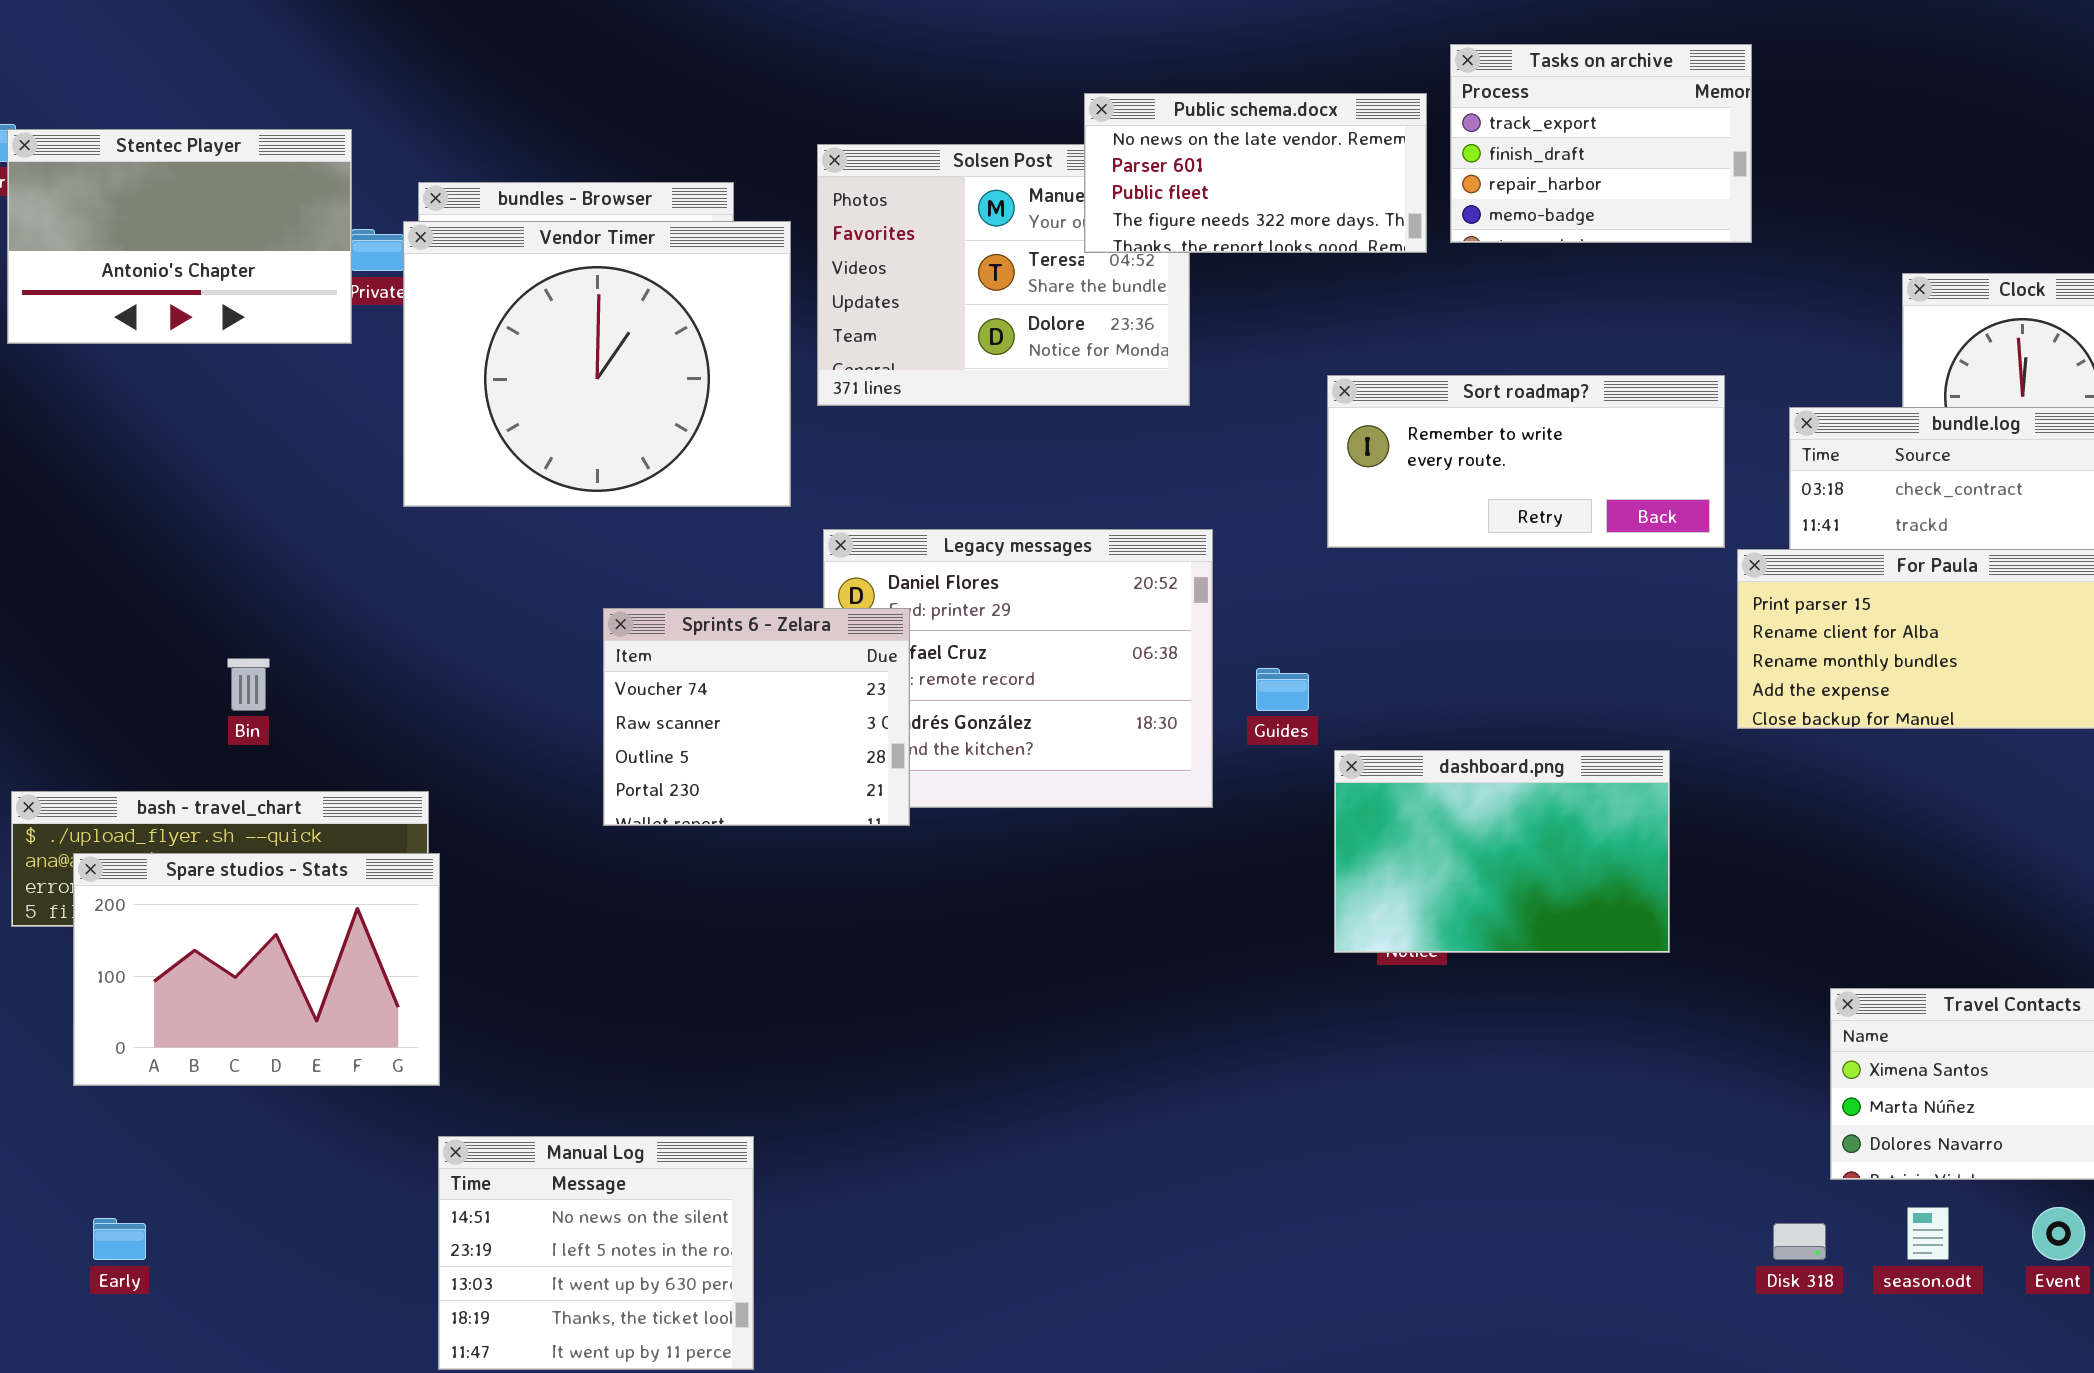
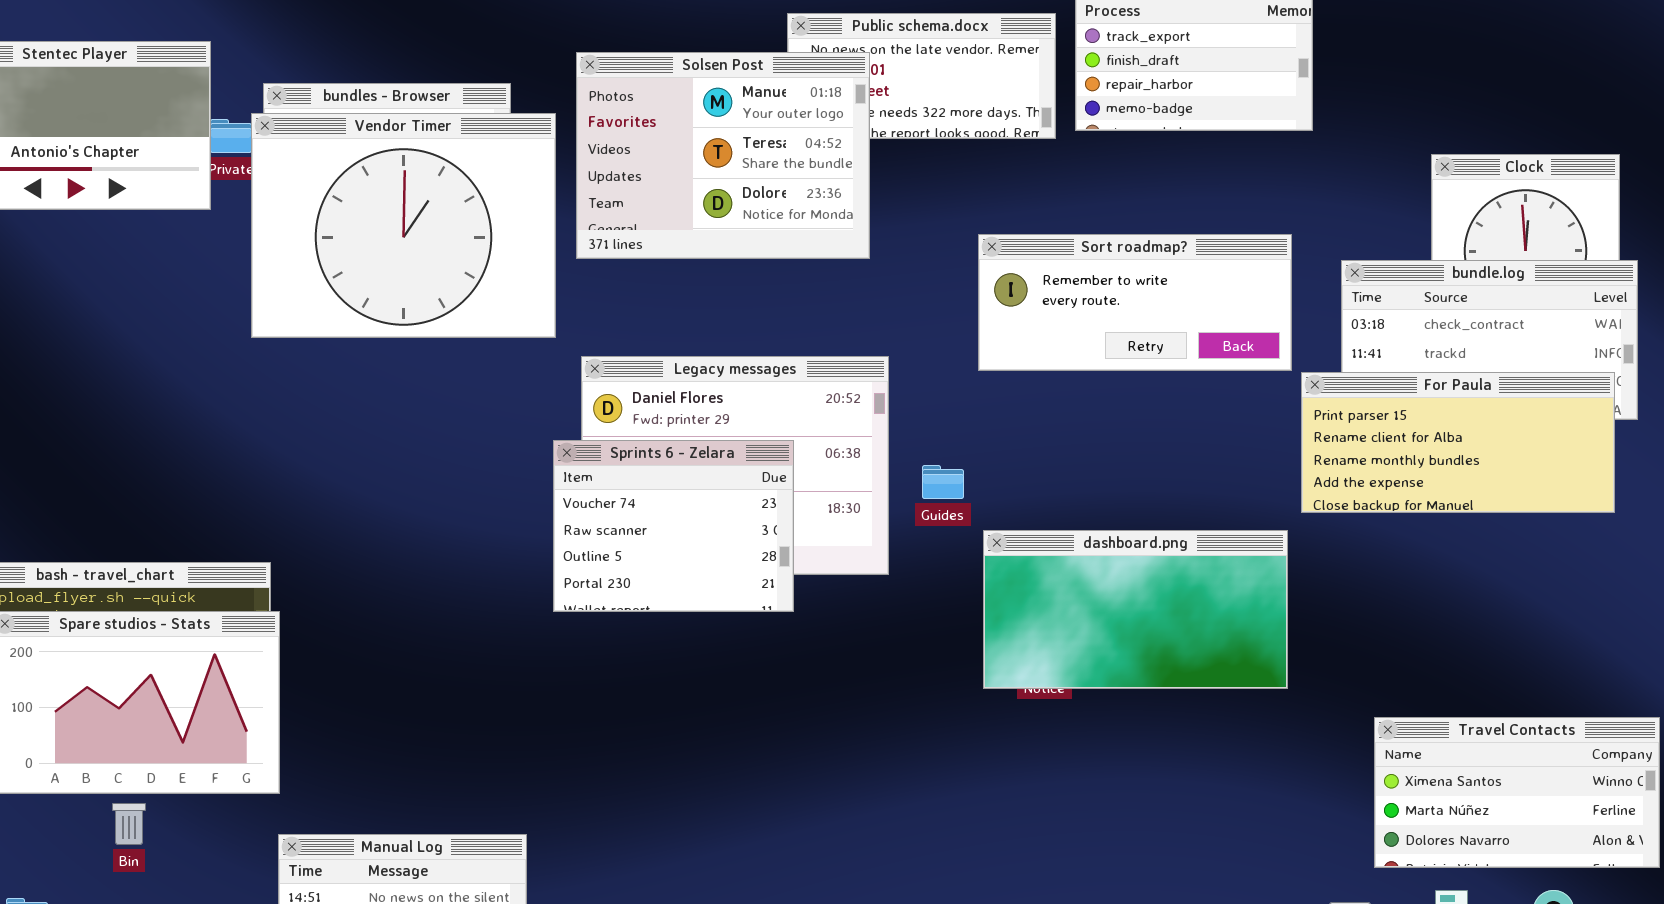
Solsen Post: [817,144,1190,406] -> [576,52,870,259], raised
Sprints 6 - Zelara: [603,608,910,826] -> [553,440,794,612], moved
Bin: [227,658,270,711] -> [112,803,146,845], moved
dashboard.png: [1334,750,1670,953] -> [983,530,1288,689], resized

